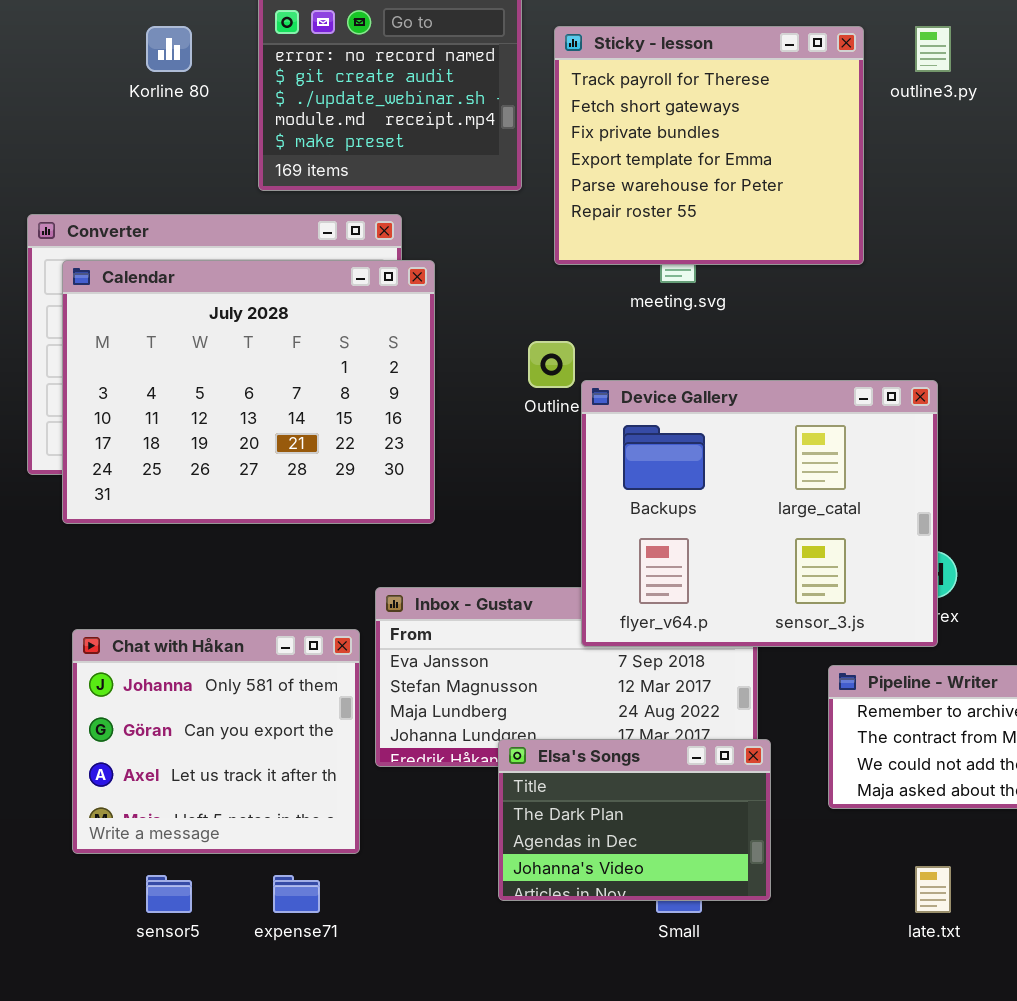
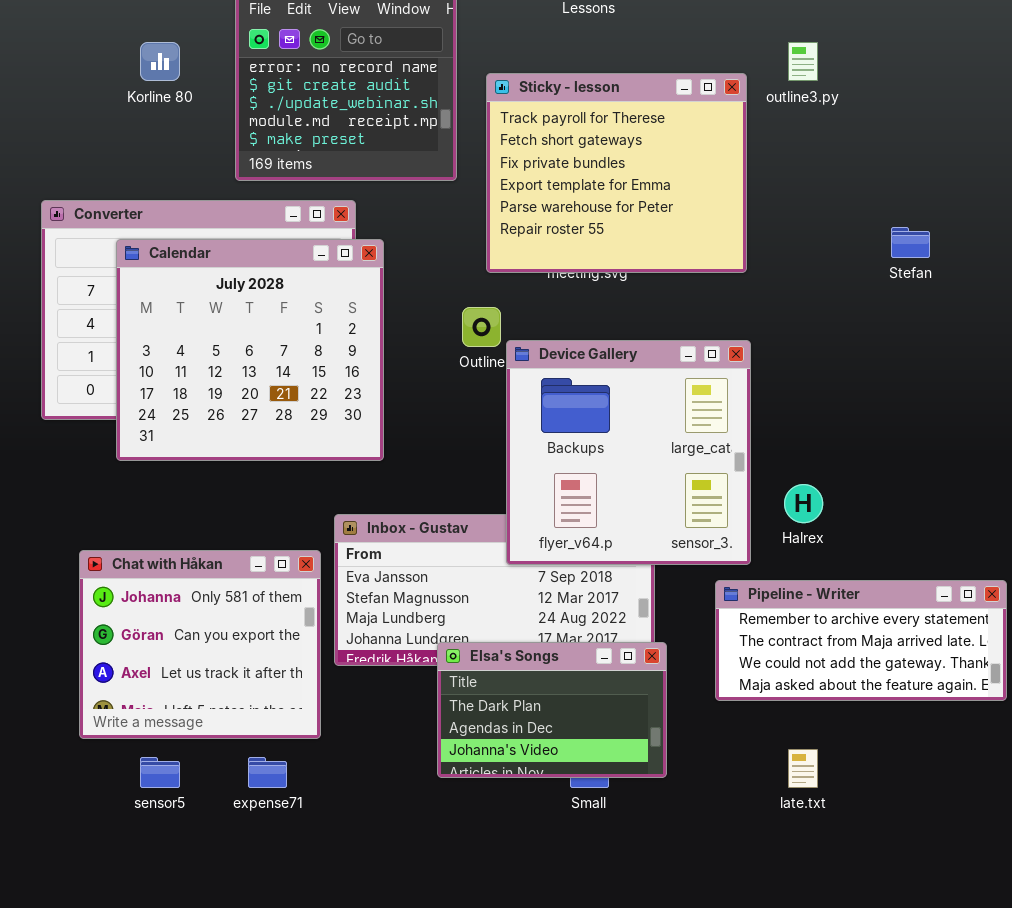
Sticky - lesson: [554,26,864,265] -> [486,73,747,273], moved
Calendar: [62,260,435,524] -> [116,239,384,461], resized
Device Gallery: [581,380,938,647] -> [506,340,751,565], resized

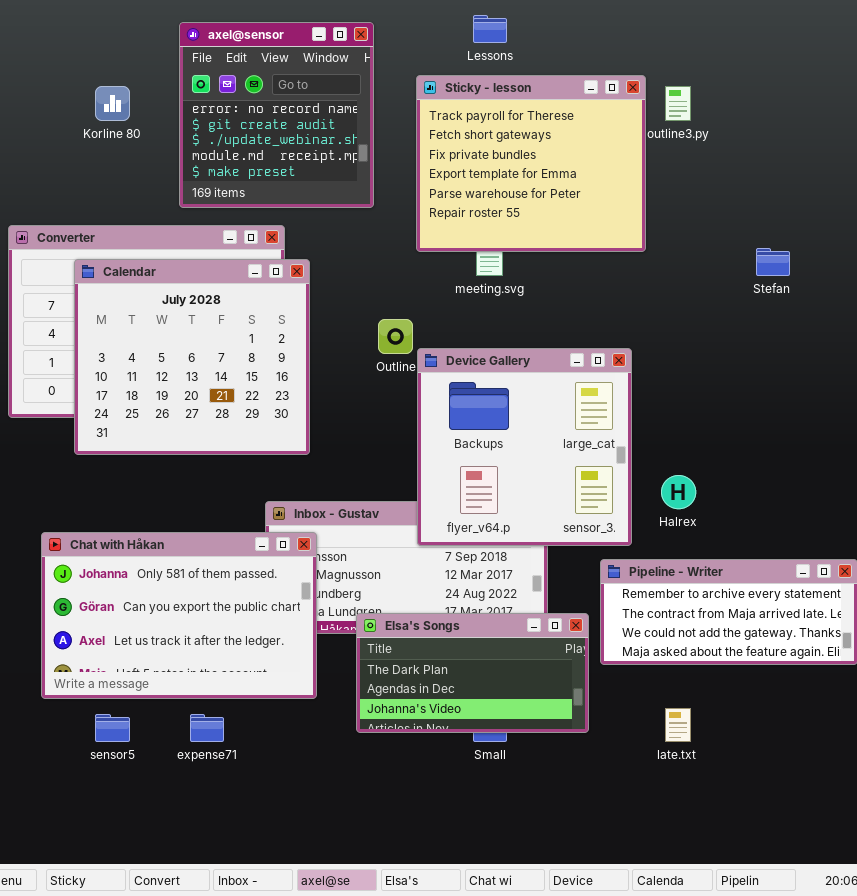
Sticky - lesson: [486,73,747,273] -> [416,75,646,252], moved
Chat with Håkan: [79,550,321,739] -> [41,532,317,699], resized
Elsa's Songs: [437,642,667,778] -> [356,613,589,733], resized

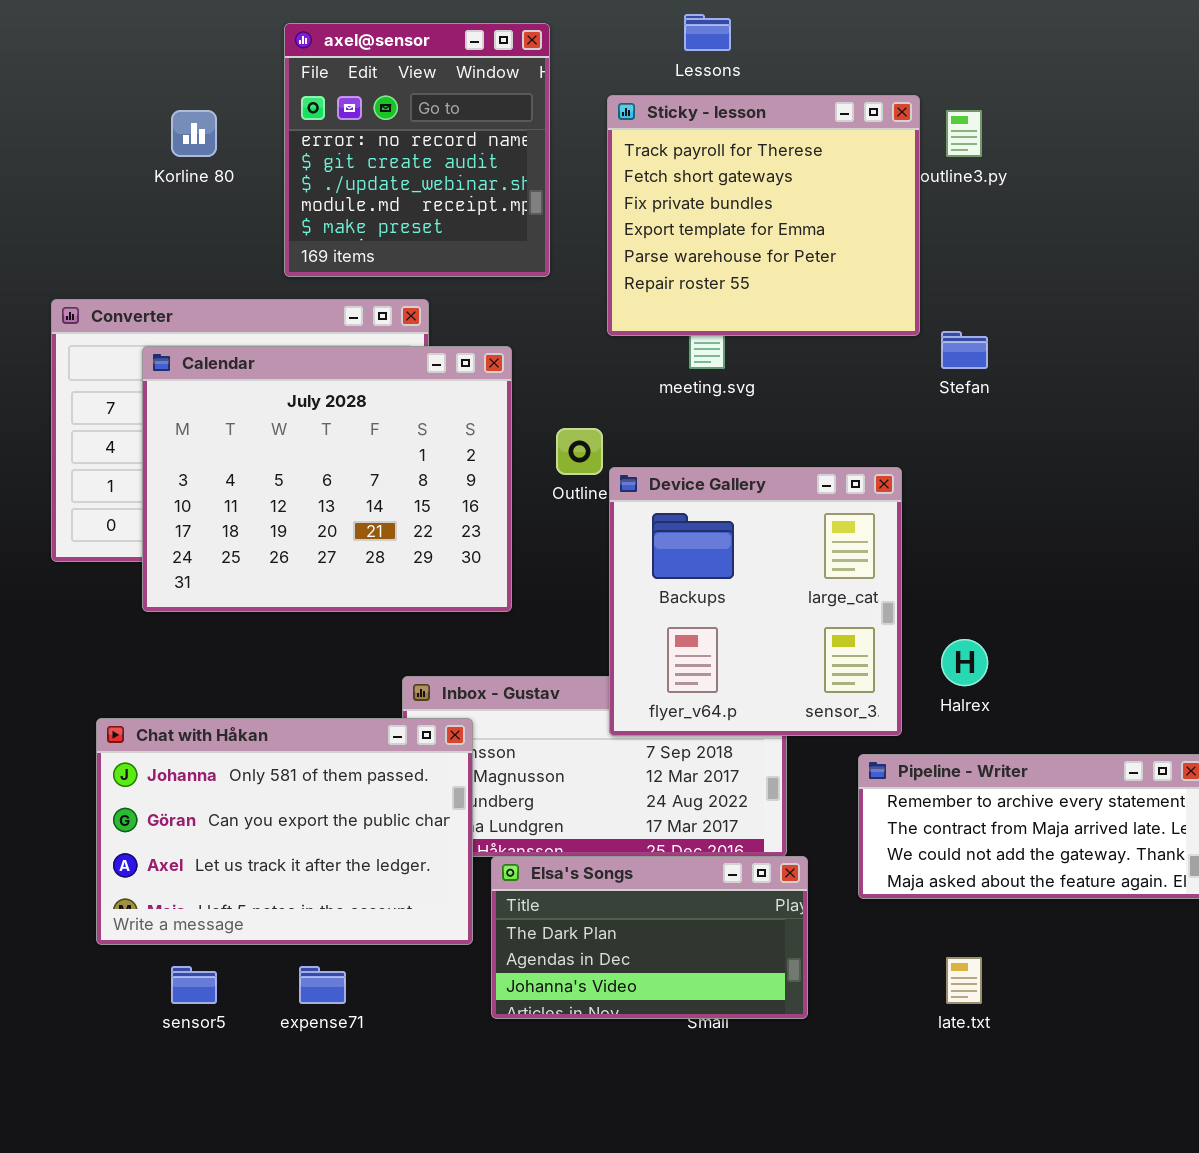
Stefan: [756,248,790,276] -> [941,331,988,369], moved
Calendar: [74,259,310,455] -> [142,346,512,612], resized
Elsa's Songs: [356,613,589,733] -> [491,856,808,1019], moved

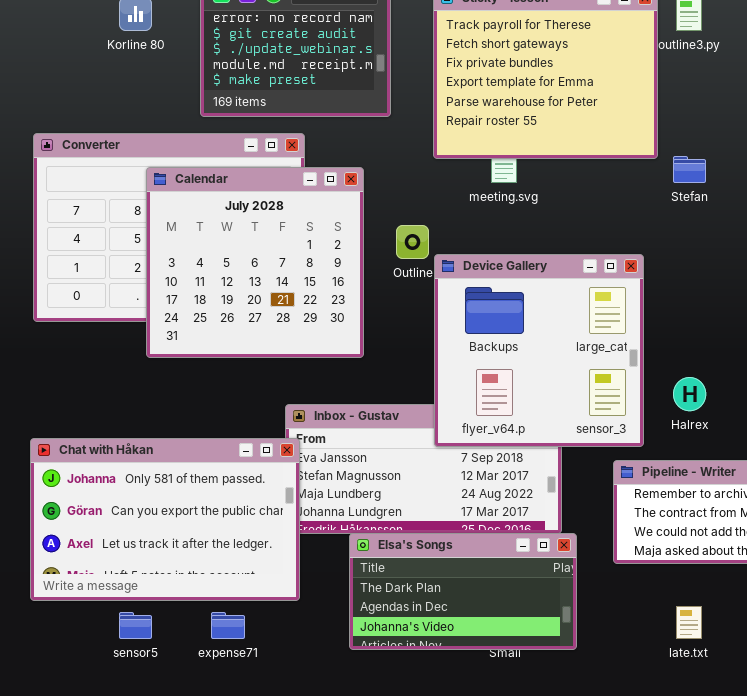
Calendar: [142,346,512,612] -> [146,167,364,358], resized
Chat with Håkan: [96,718,473,945] -> [30,438,300,601], moved

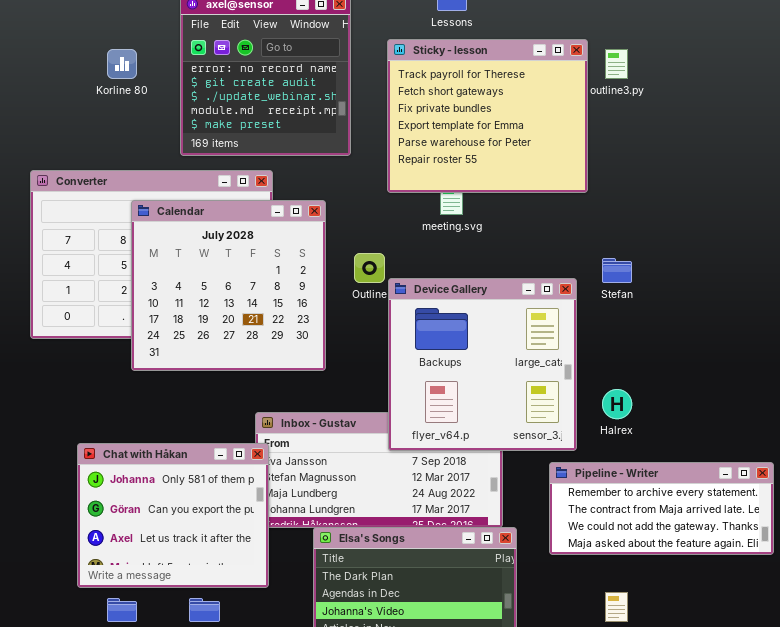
Stefan: [673,156,706,183] -> [602,258,632,283], moved
Chat with Håkan: [30,438,300,601] -> [77,443,269,588], resized

